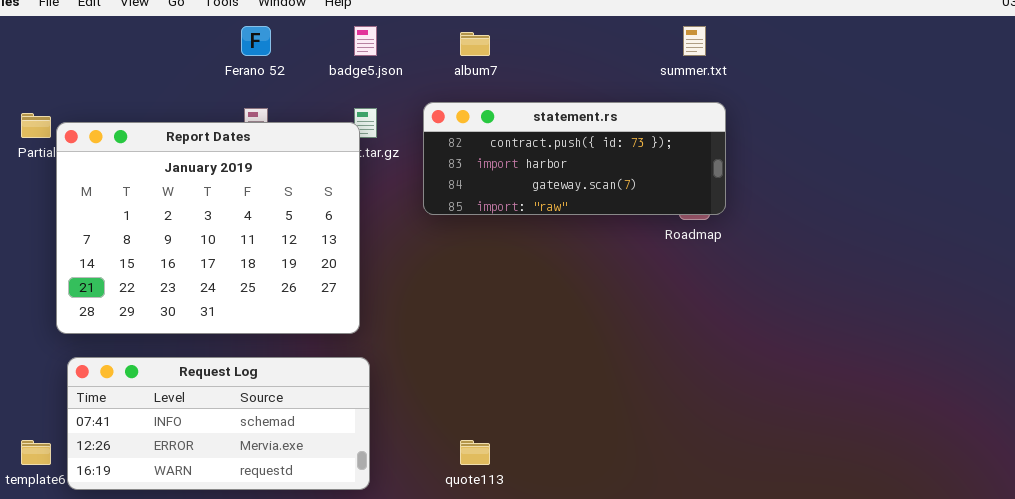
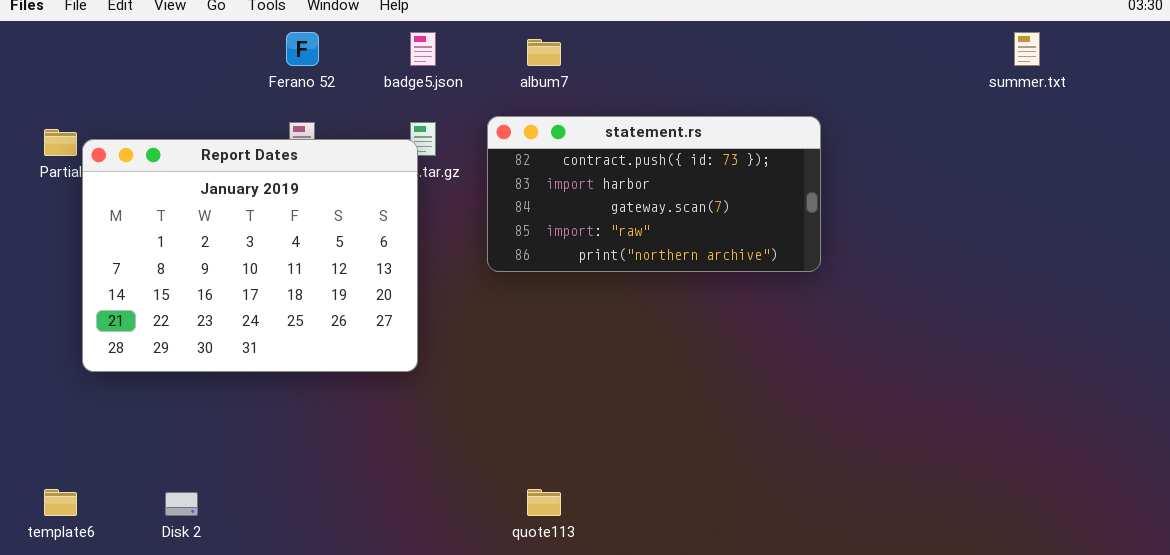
summer.txt: [683,26,706,56] -> [1014,32,1040,66], moved
statement.rs: [423,102,726,215] -> [487,116,821,272], resized
Request Log: [67,357,370,490] -> none, closed

